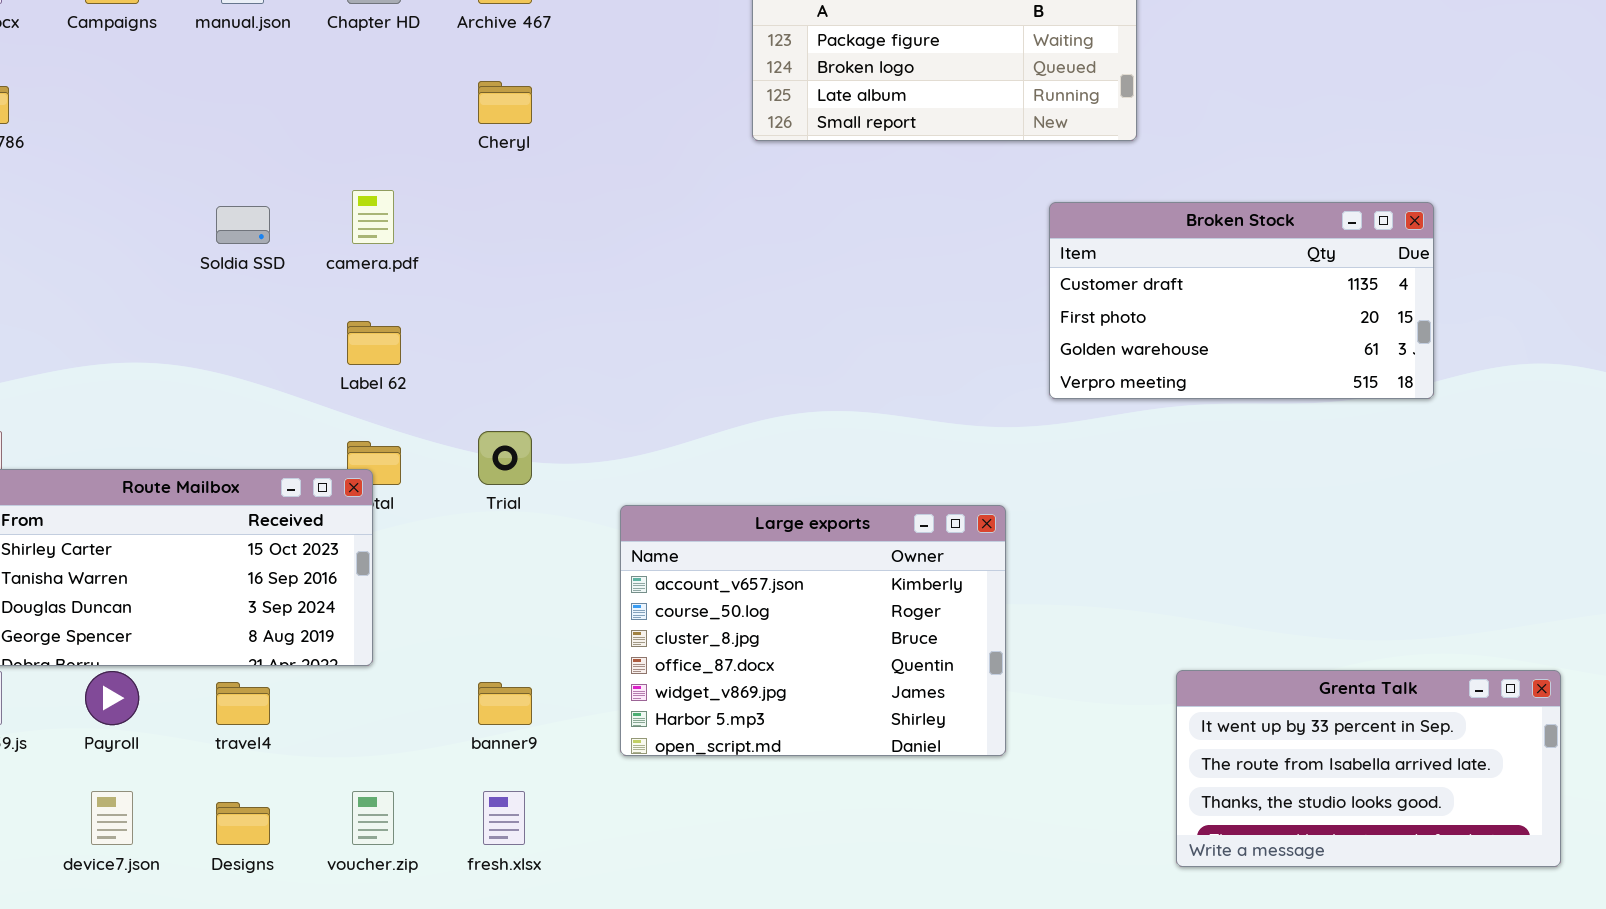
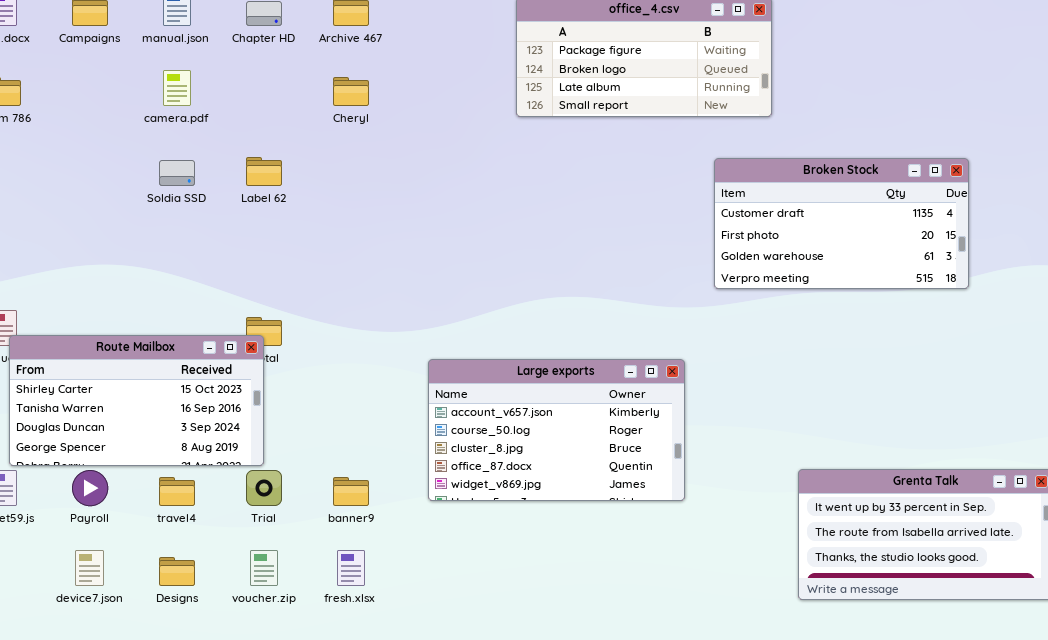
camera.pdf: [352,190,394,244] -> [163,70,191,106], moved
Label 62: [347,321,401,365] -> [246,157,282,186], moved
Trial: [478,431,532,485] -> [246,470,282,506], moved
Large exports: [620,505,1006,756] -> [428,359,685,501], resized

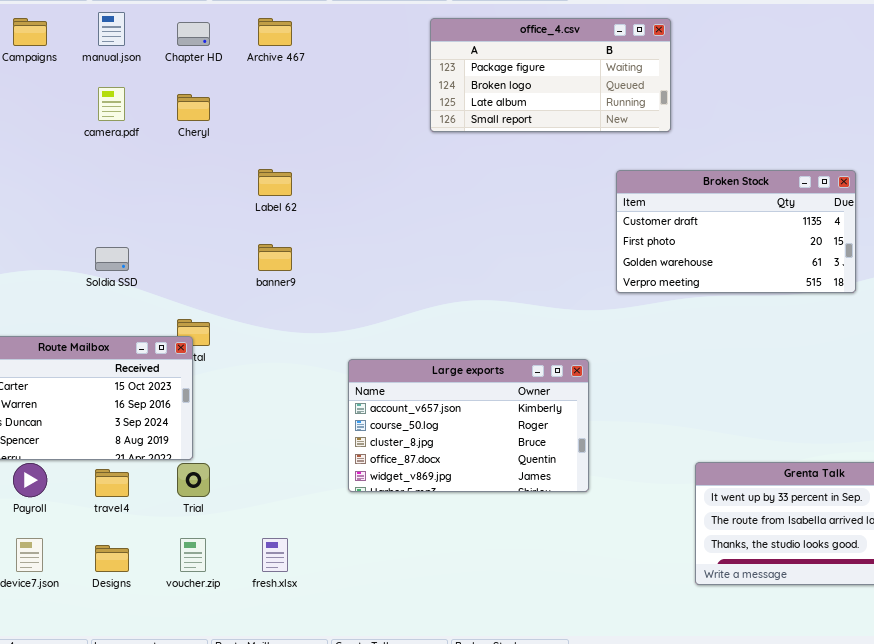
Cheryl: [333,77,369,106] -> [177,94,210,121], moved
Label 62: [246,157,282,186] -> [258,169,292,196], moved
Soldia SSD: [159,160,195,186] -> [95,247,129,271], moved
banner9: [333,477,369,506] -> [258,244,292,271], moved

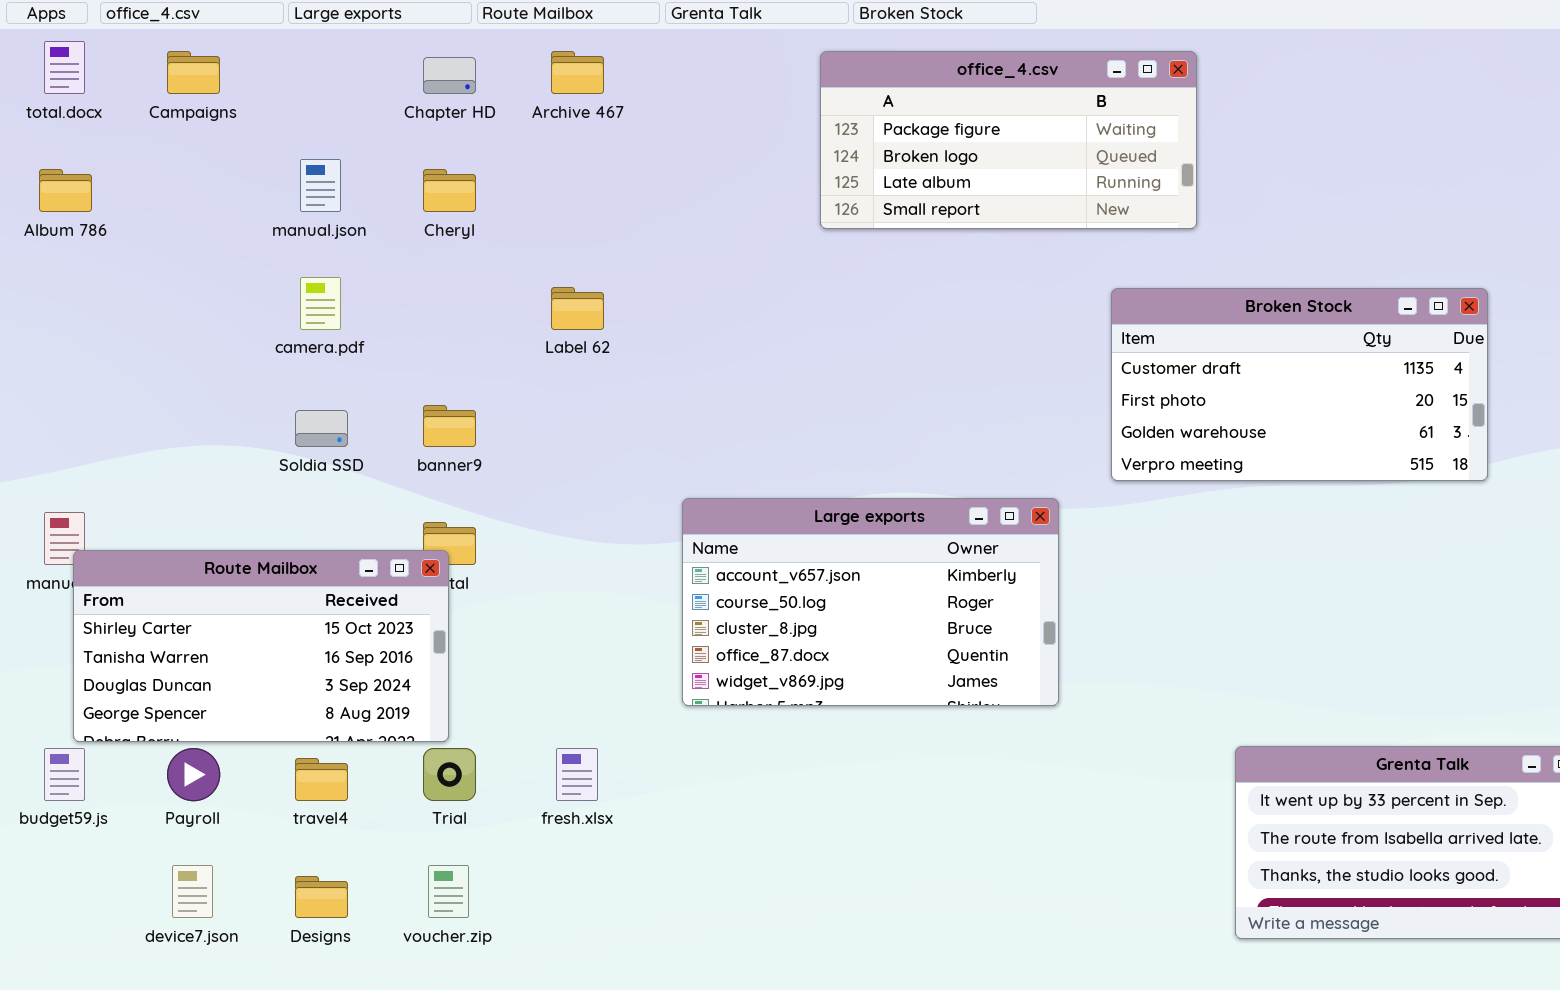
manual.json: [98,12,125,46] -> [300,159,341,212], moved
camera.pdf: [98,87,125,121] -> [300,277,341,330], moved
banner9: [258,244,292,271] -> [423,405,476,447], moved
Large exports: [348,359,589,492] -> [682,498,1059,706], moved
fresh.xlsx: [262,538,288,572] -> [556,748,598,801], moved

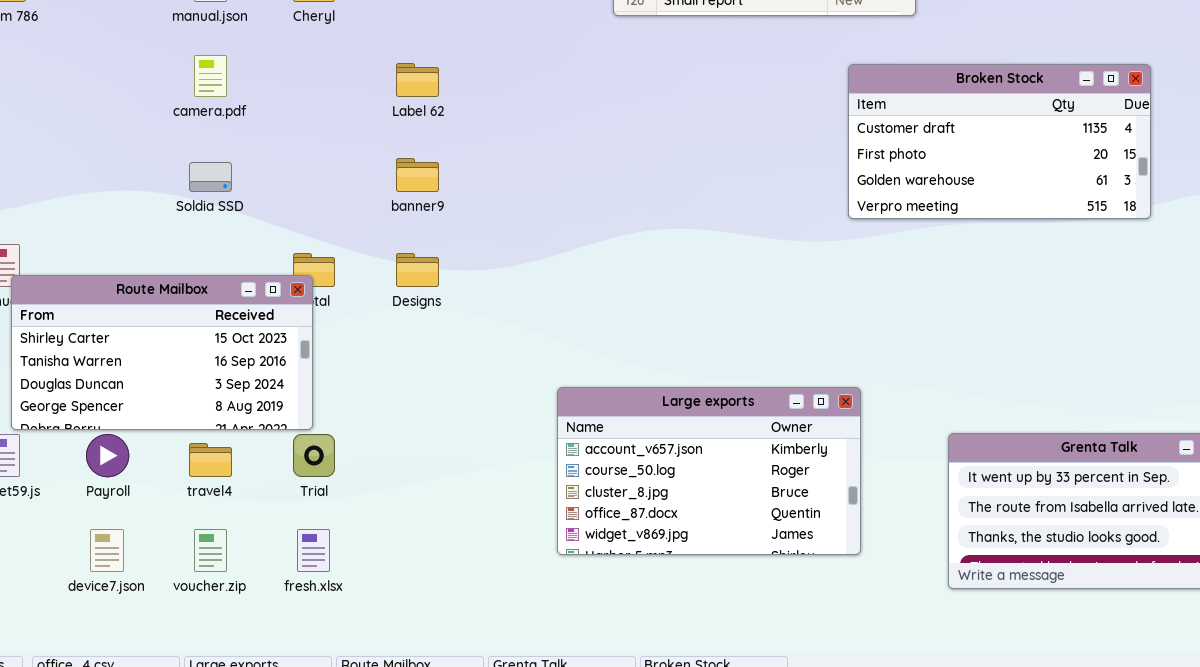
banner9: [423,405,476,447] -> [396,158,439,192], moved
Large exports: [682,498,1059,706] -> [557,387,861,555], moved
fresh.xlsx: [556,748,598,801] -> [297,529,330,572], moved
voucher.zip: [428,865,469,918] -> [194,529,227,572], moved
Designs: [295,876,348,918] -> [396,253,439,287], moved

